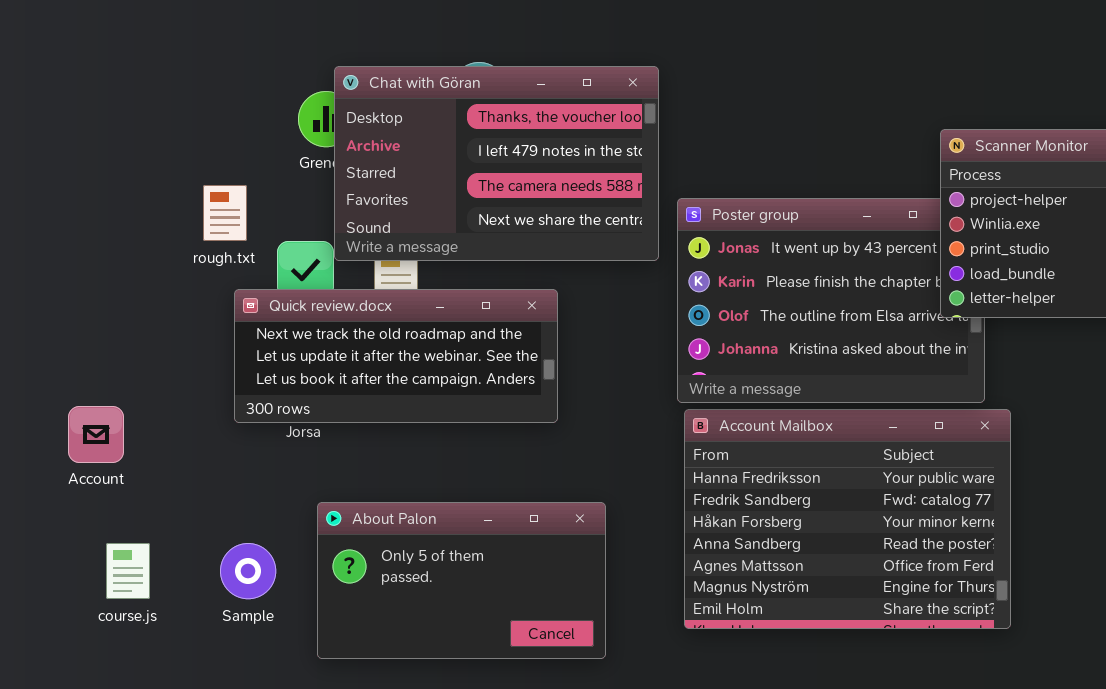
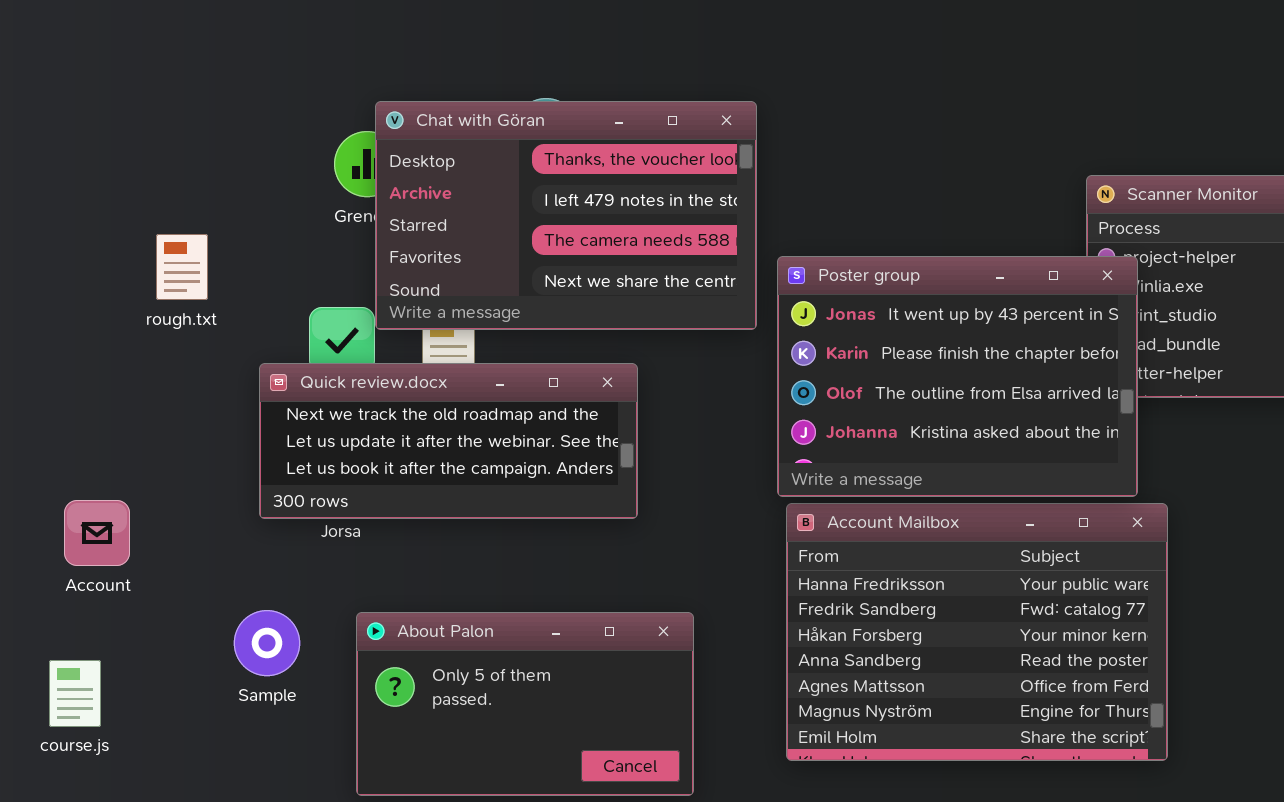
rough.txt: [203,185,247,241] -> [156,234,208,300], moved
Poster group: [677,198,985,403] -> [777,256,1138,497], raised
course.js: [106,543,150,599] -> [49,660,101,727], moved
Sample: [220,543,276,599] -> [234,610,300,676], moved

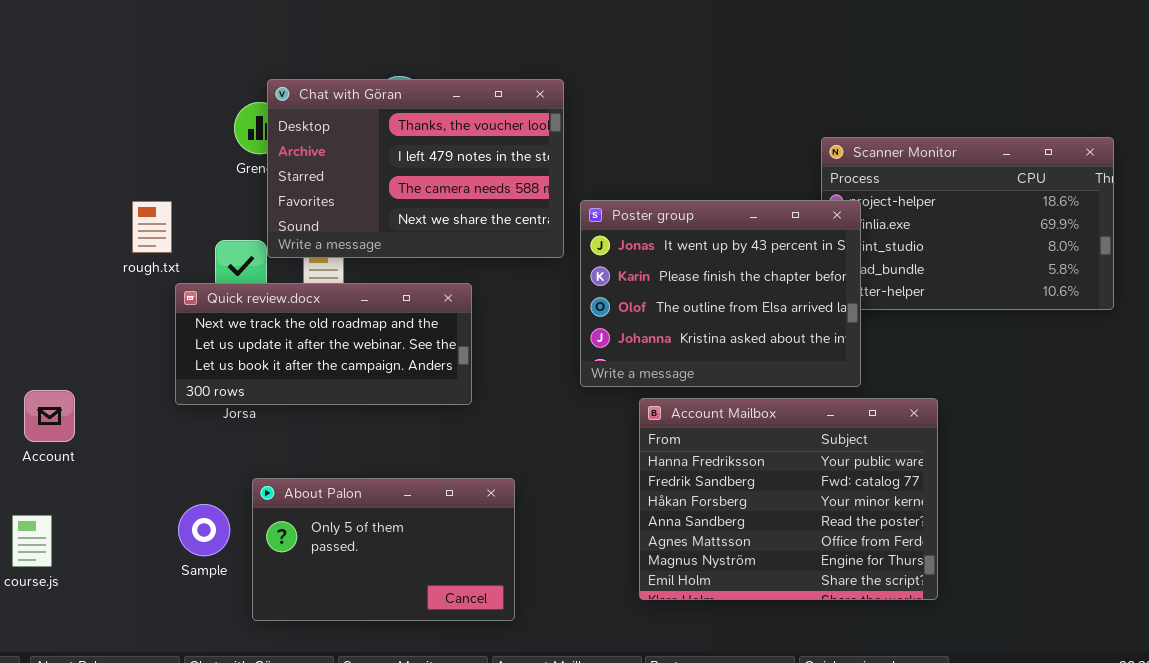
rough.txt: [156,234,208,300] -> [132,201,172,253], moved
Account Mailbox: [786,503,1168,761] -> [639,398,938,600], moved
Sample: [234,610,300,676] -> [178,504,230,556], moved

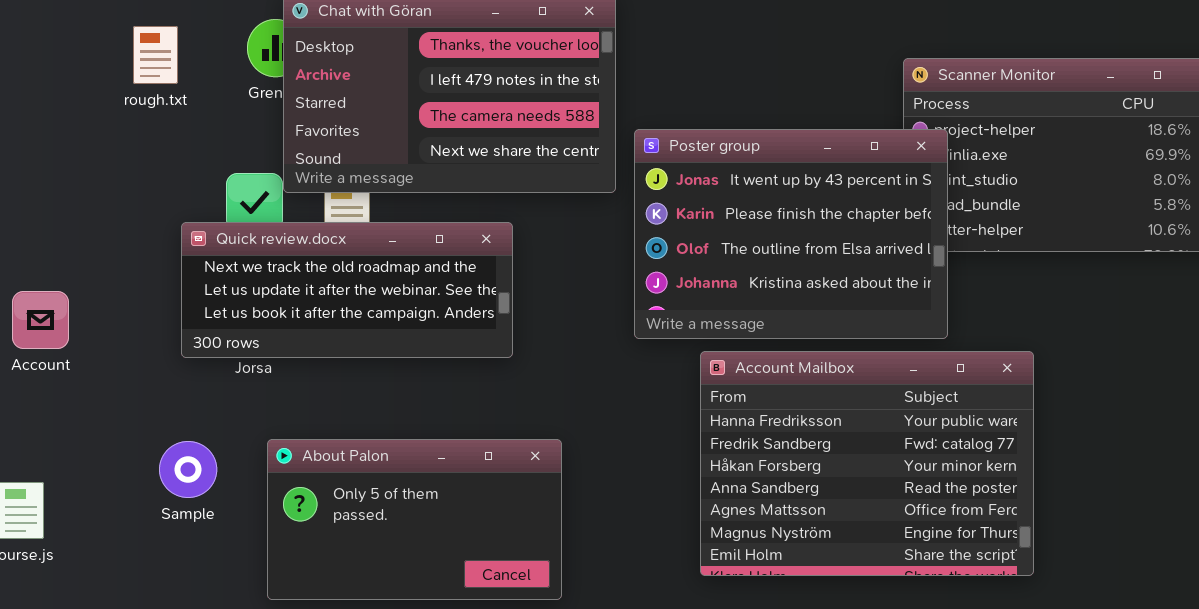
rough.txt: [132,201,172,253] -> [133,26,178,84], moved
Account: [24,390,75,442] -> [12,291,69,349], moved
Sample: [178,504,230,556] -> [159,441,217,498], moved

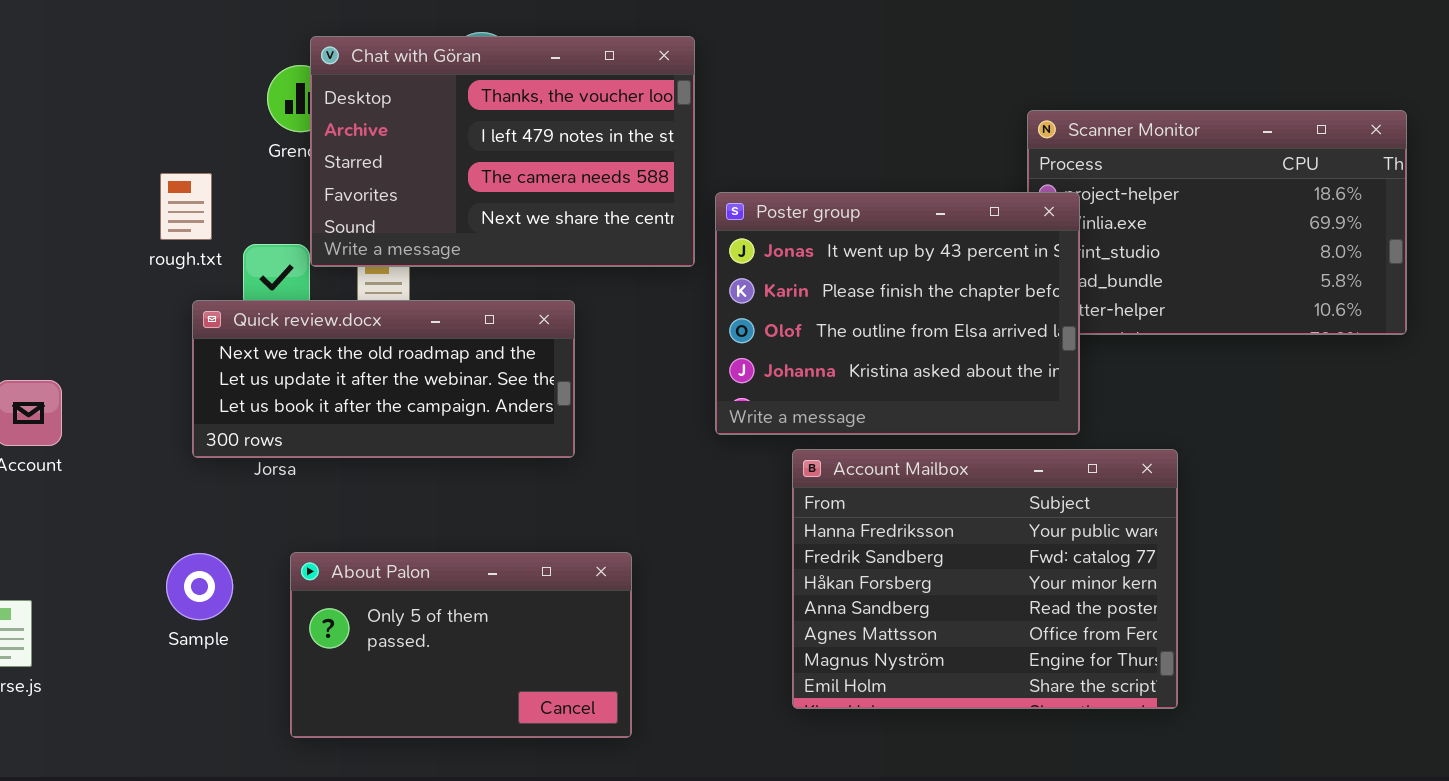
rough.txt: [133,26,178,84] -> [160,173,212,240], moved

